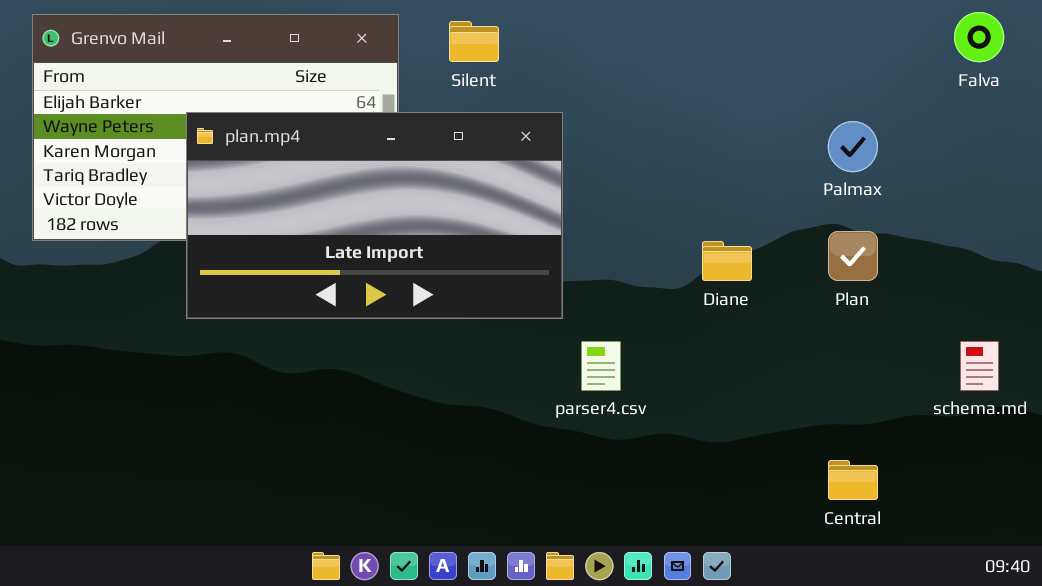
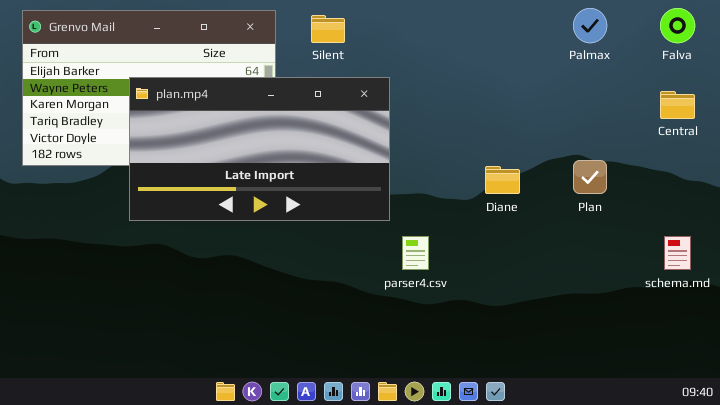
Palmax: [828,121,878,172] -> [573,8,607,43], moved
Central: [828,460,878,500] -> [660,91,695,119], moved

